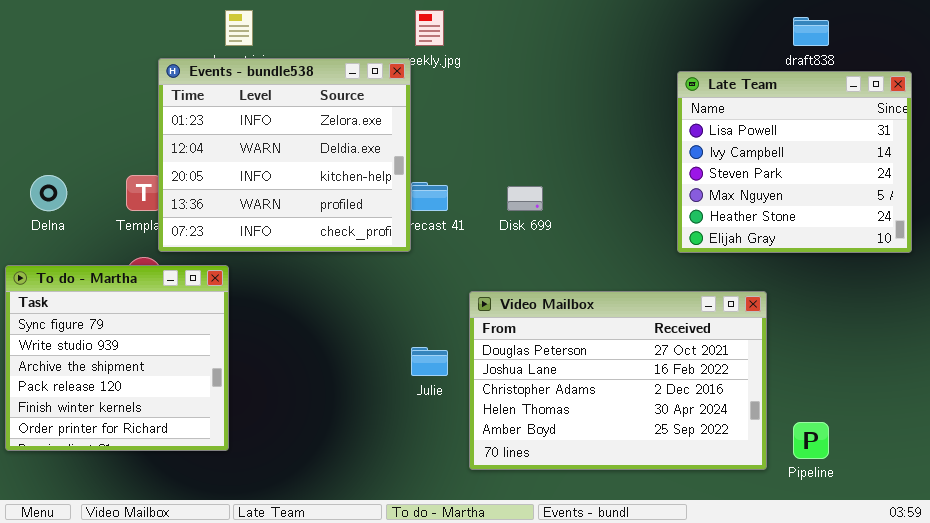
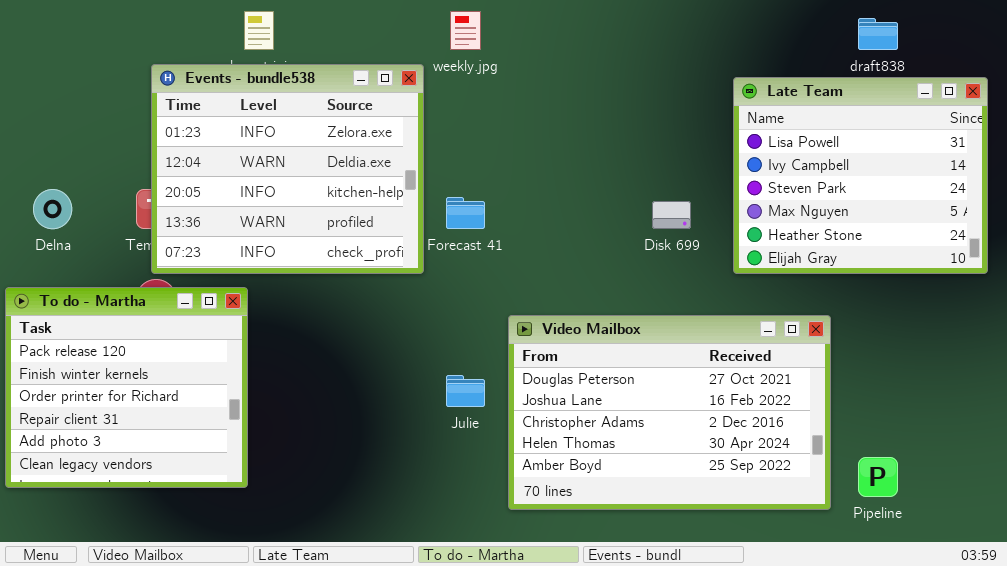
Events - bundle538: [158,58,411,252] -> [151,64,424,274], moved
Disk 699: [507,186,543,211] -> [652,201,691,229], moved
To do - Martha: [5,265,229,451] -> [5,287,248,488], scrolled down 3 rows

